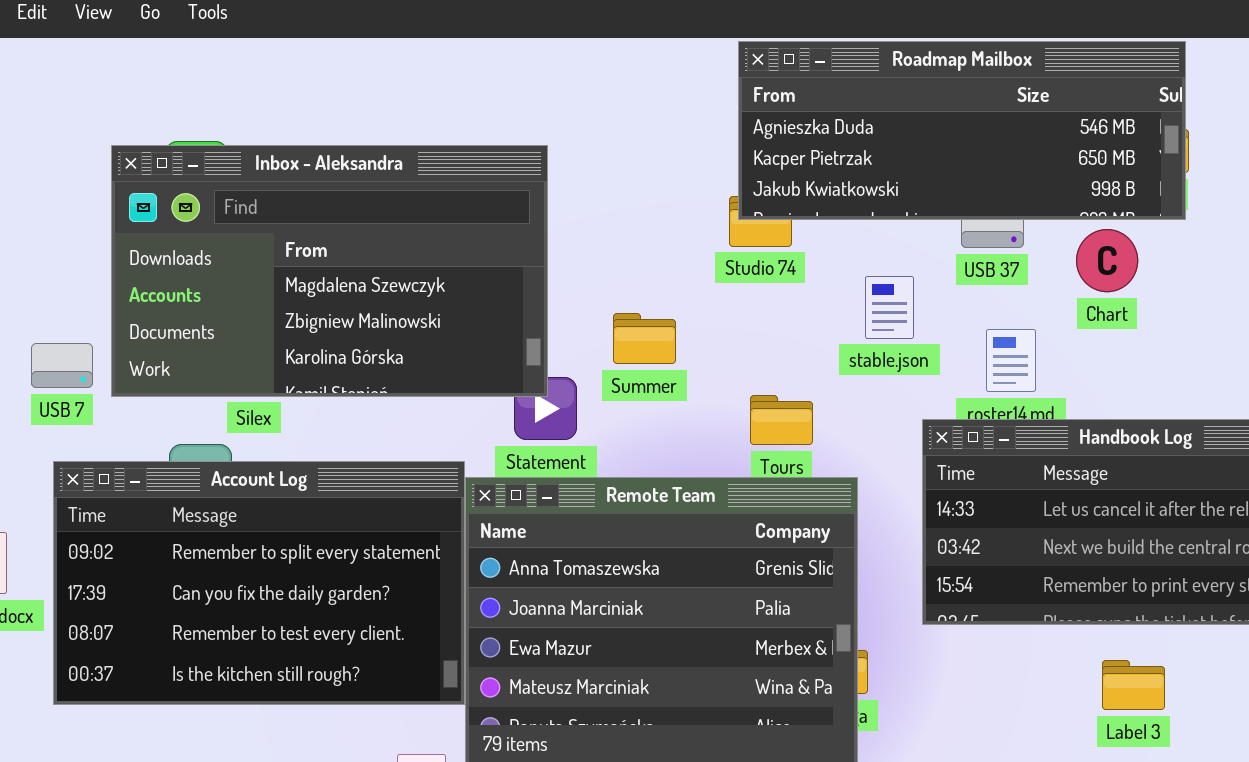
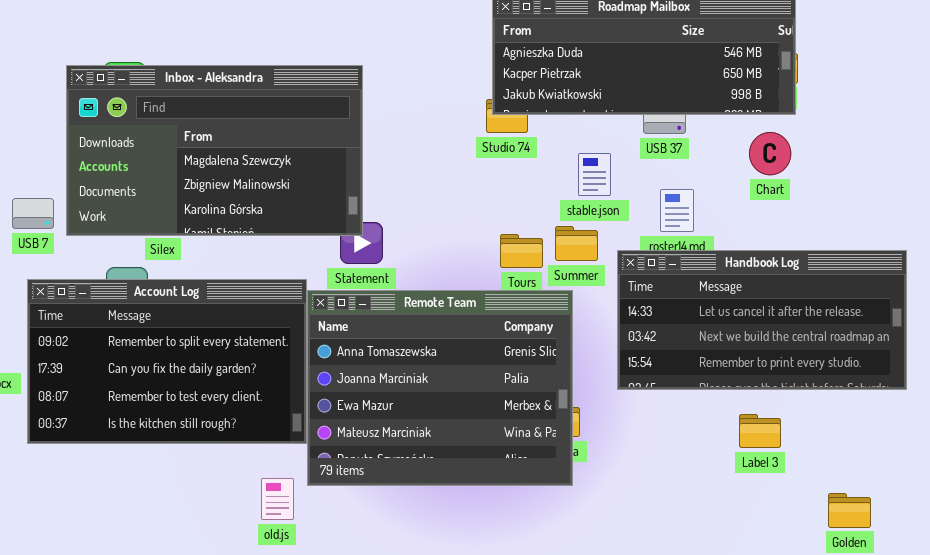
Chart: [1076,229,1138,292] -> [749,132,791,175], moved
Summer: [613,313,676,364] -> [555,226,598,261], moved

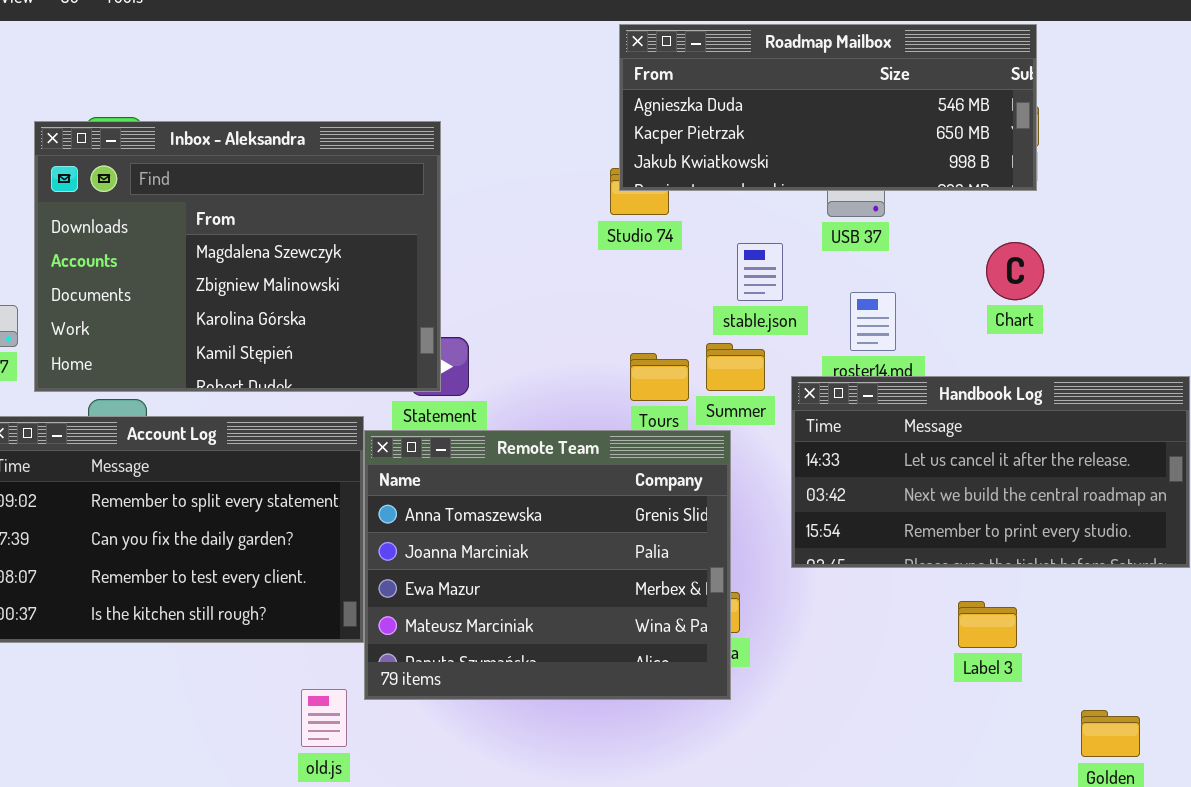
Inbox - Aleksandra: [66,65,363,236] -> [34,121,441,392], resized
Chart: [749,132,791,175] -> [986,242,1044,300], moved

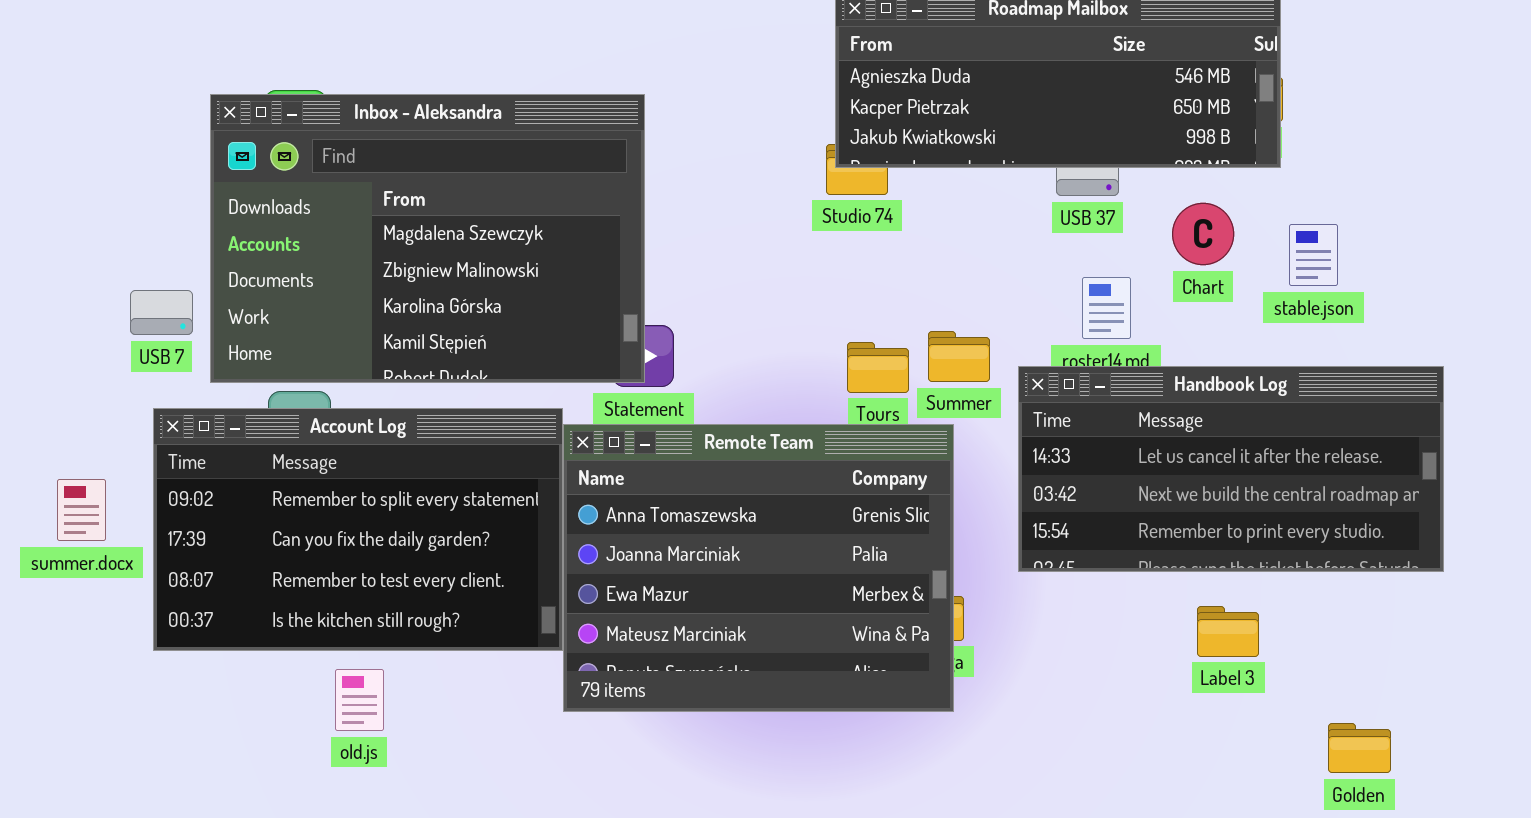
Chart: [986,242,1044,300] -> [1172,203,1234,265], moved
stable.json: [737,243,783,301] -> [1289,224,1338,286], moved
old.js: [301,689,347,747] -> [335,669,384,731], moved

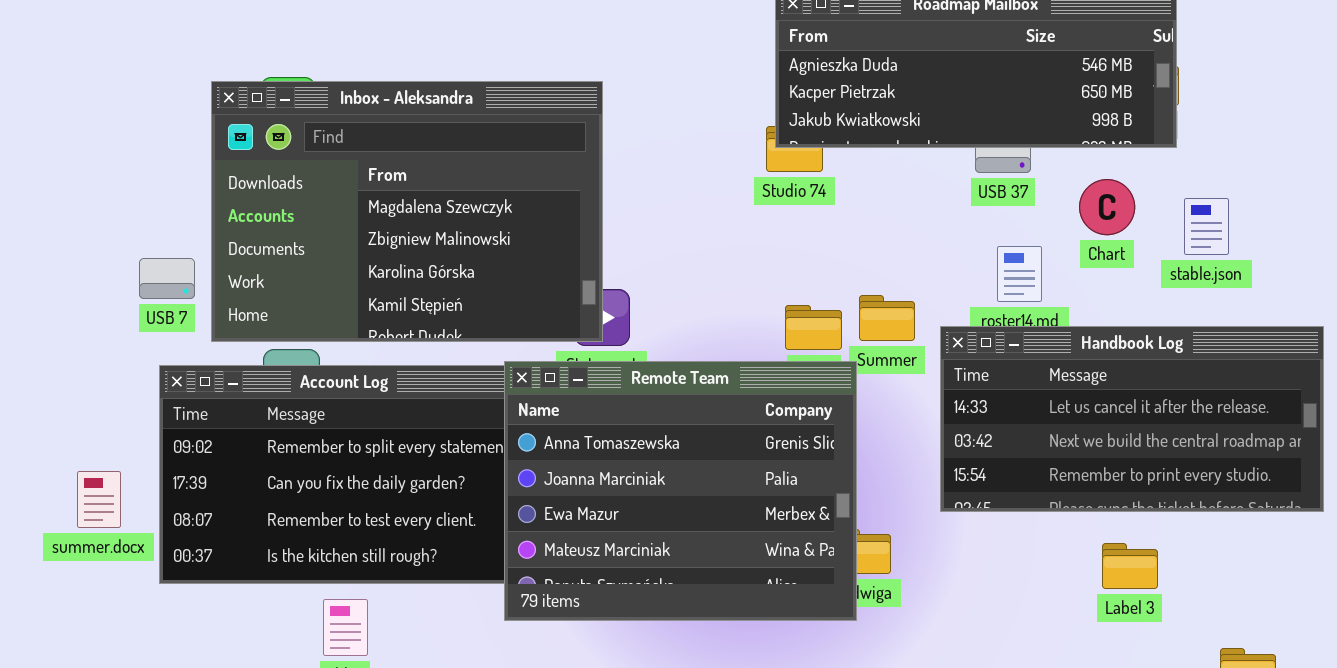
Remote Team: [563,424,954,712] -> [504,361,857,621], moved
summer.docx: [57,479,106,541] -> [77,471,121,528], moved

